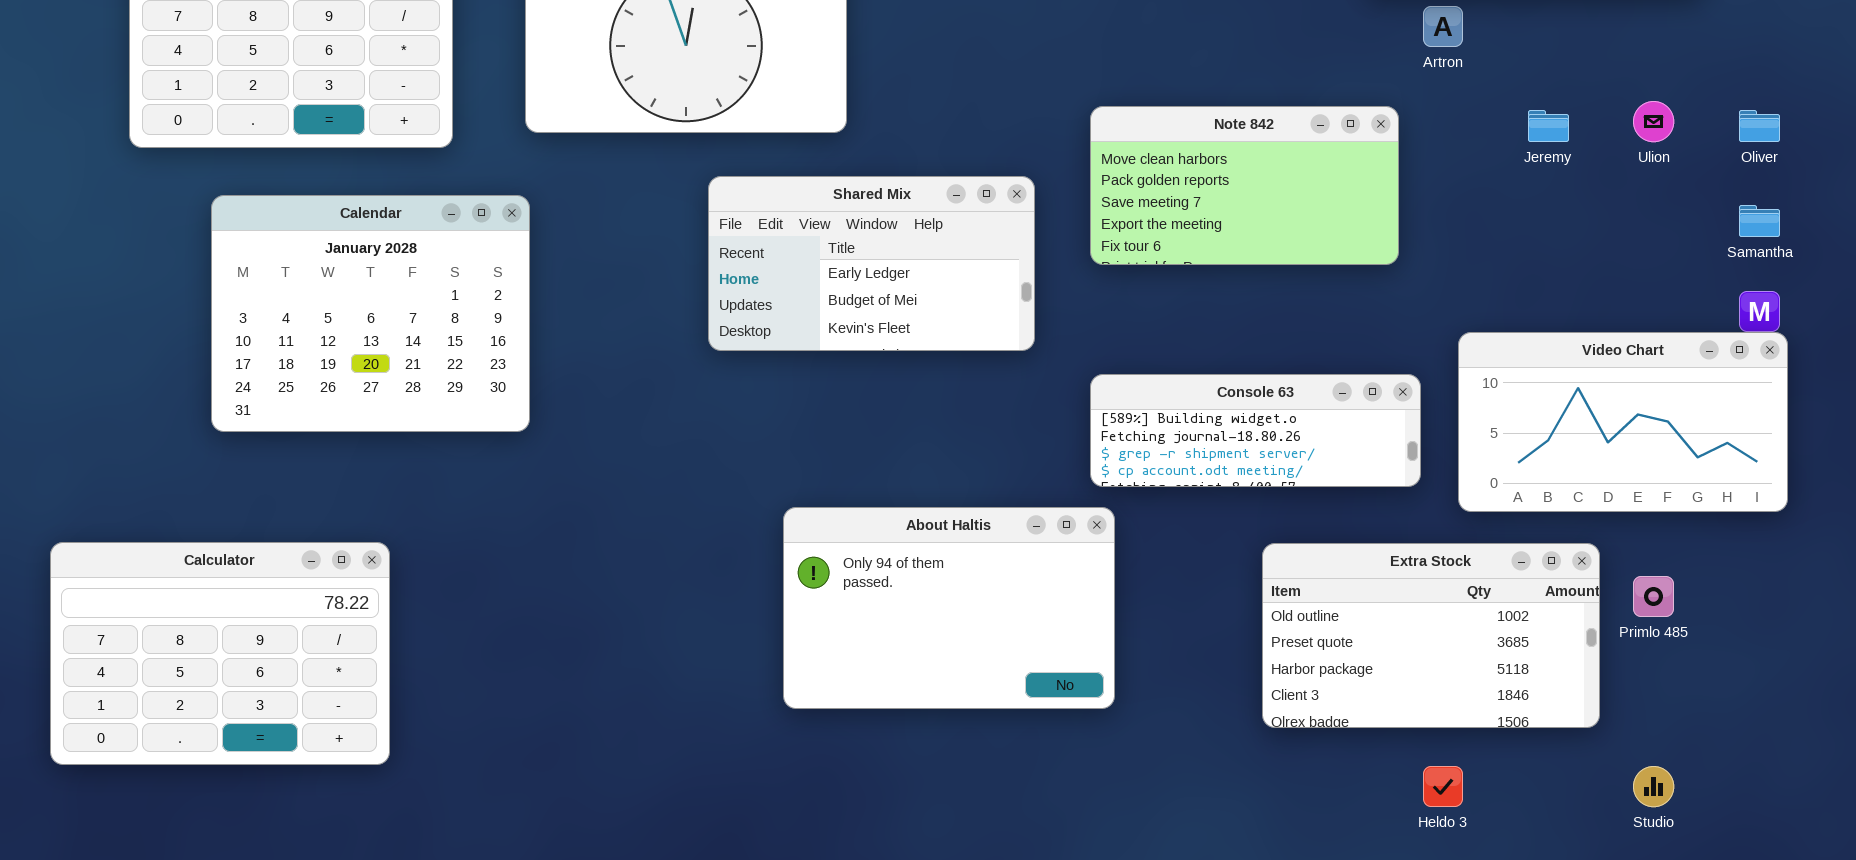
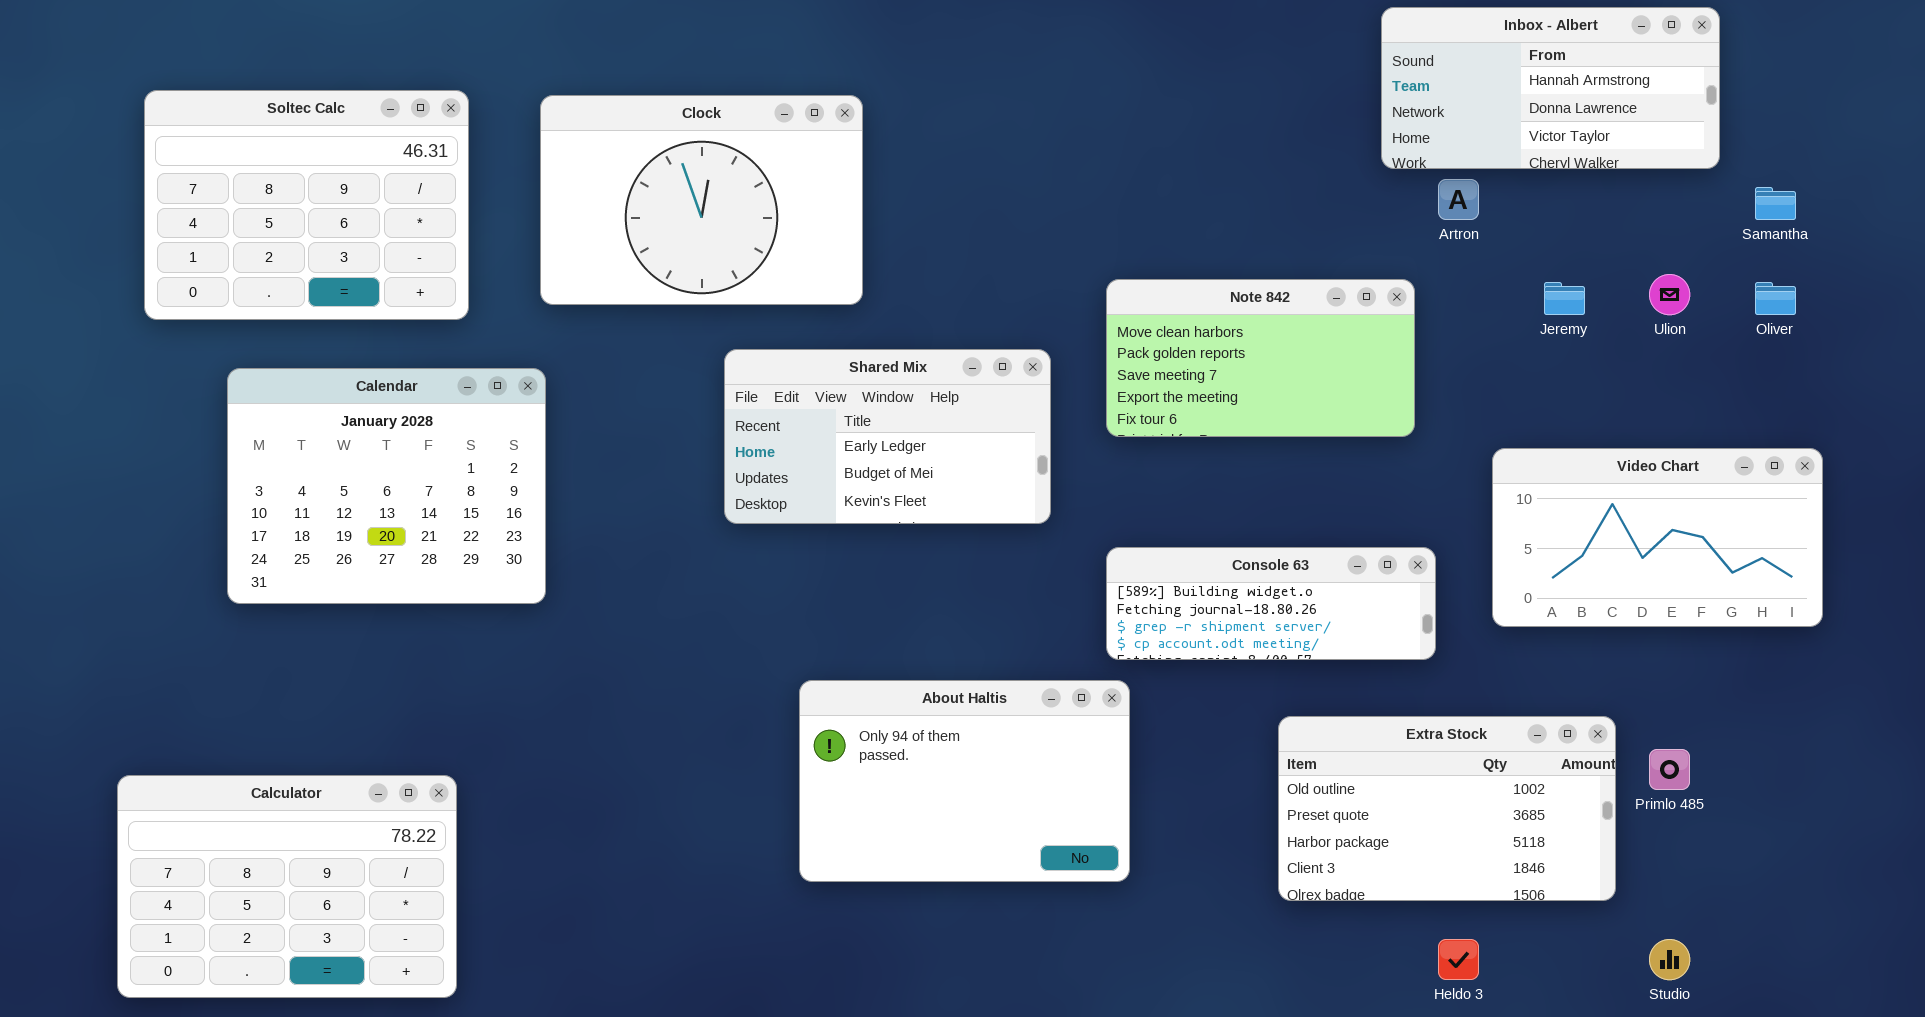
Samantha: [1739,205,1780,237] -> [1755,187,1796,220], moved
Video Chart: [1458,332,1788,512] -> [1492,448,1823,627], moved
Calculator: [50,542,390,765] -> [117,775,457,998], moved

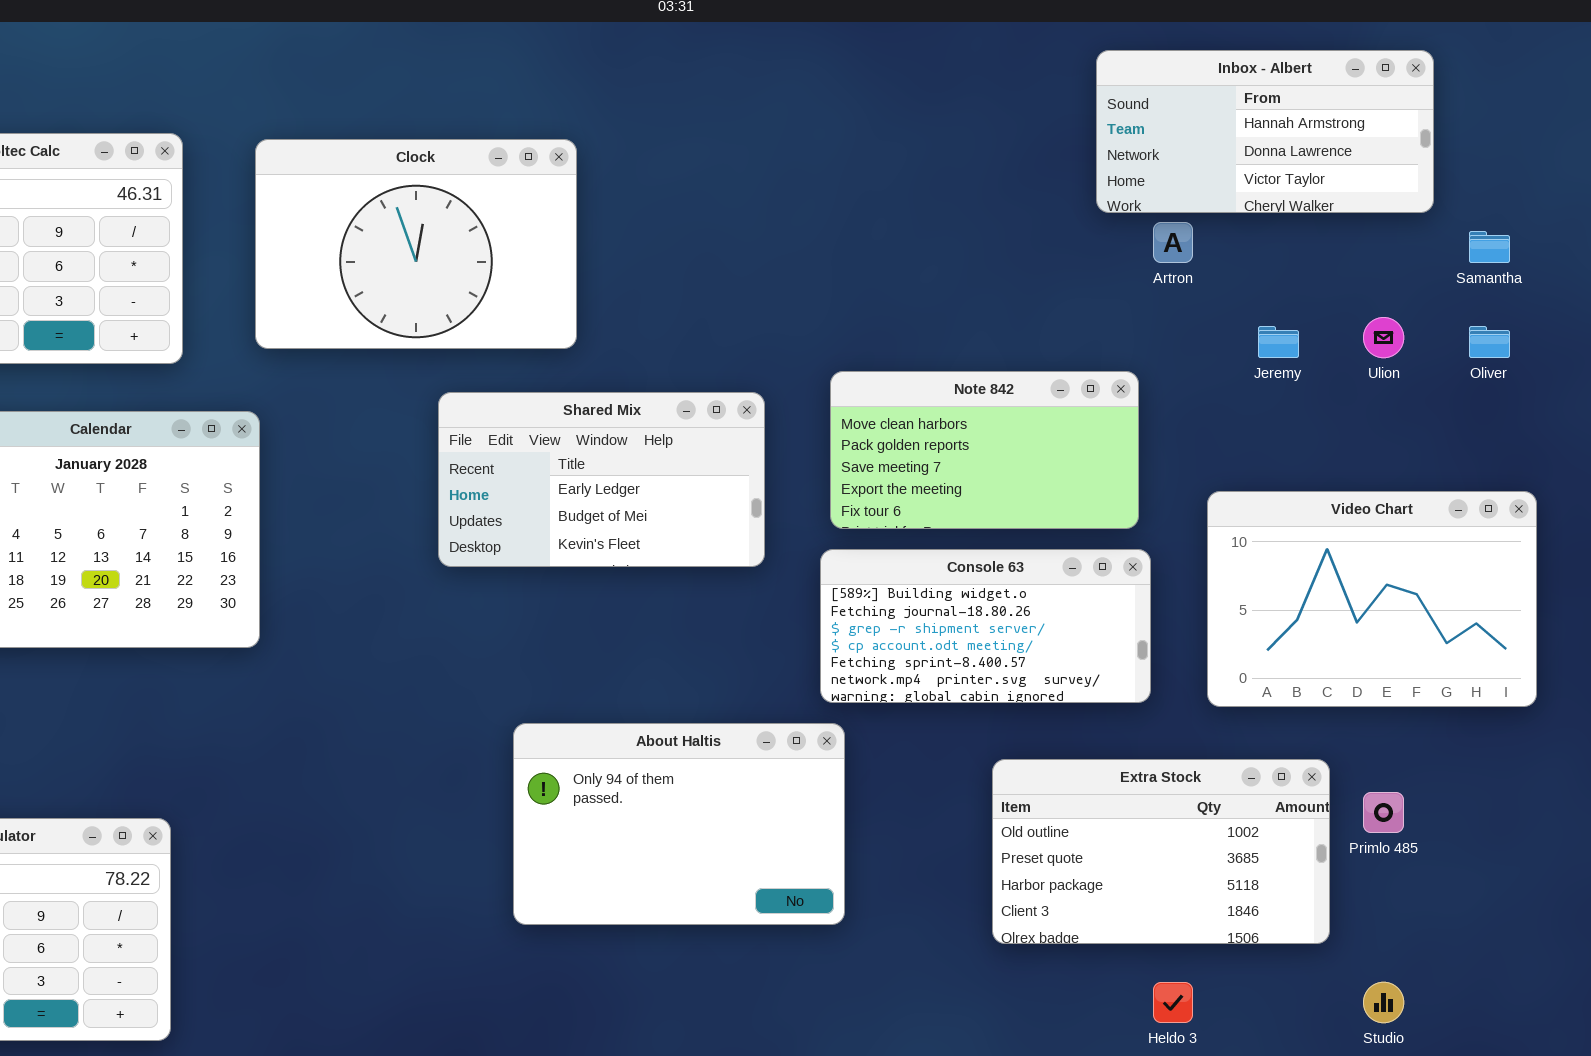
Note 842: [1106,279,1415,437] -> [830,371,1139,529], moved
Video Chart: [1492,448,1823,627] -> [1207,491,1537,707], resized
Console 63: [1106,547,1436,660] -> [820,549,1151,703], resized

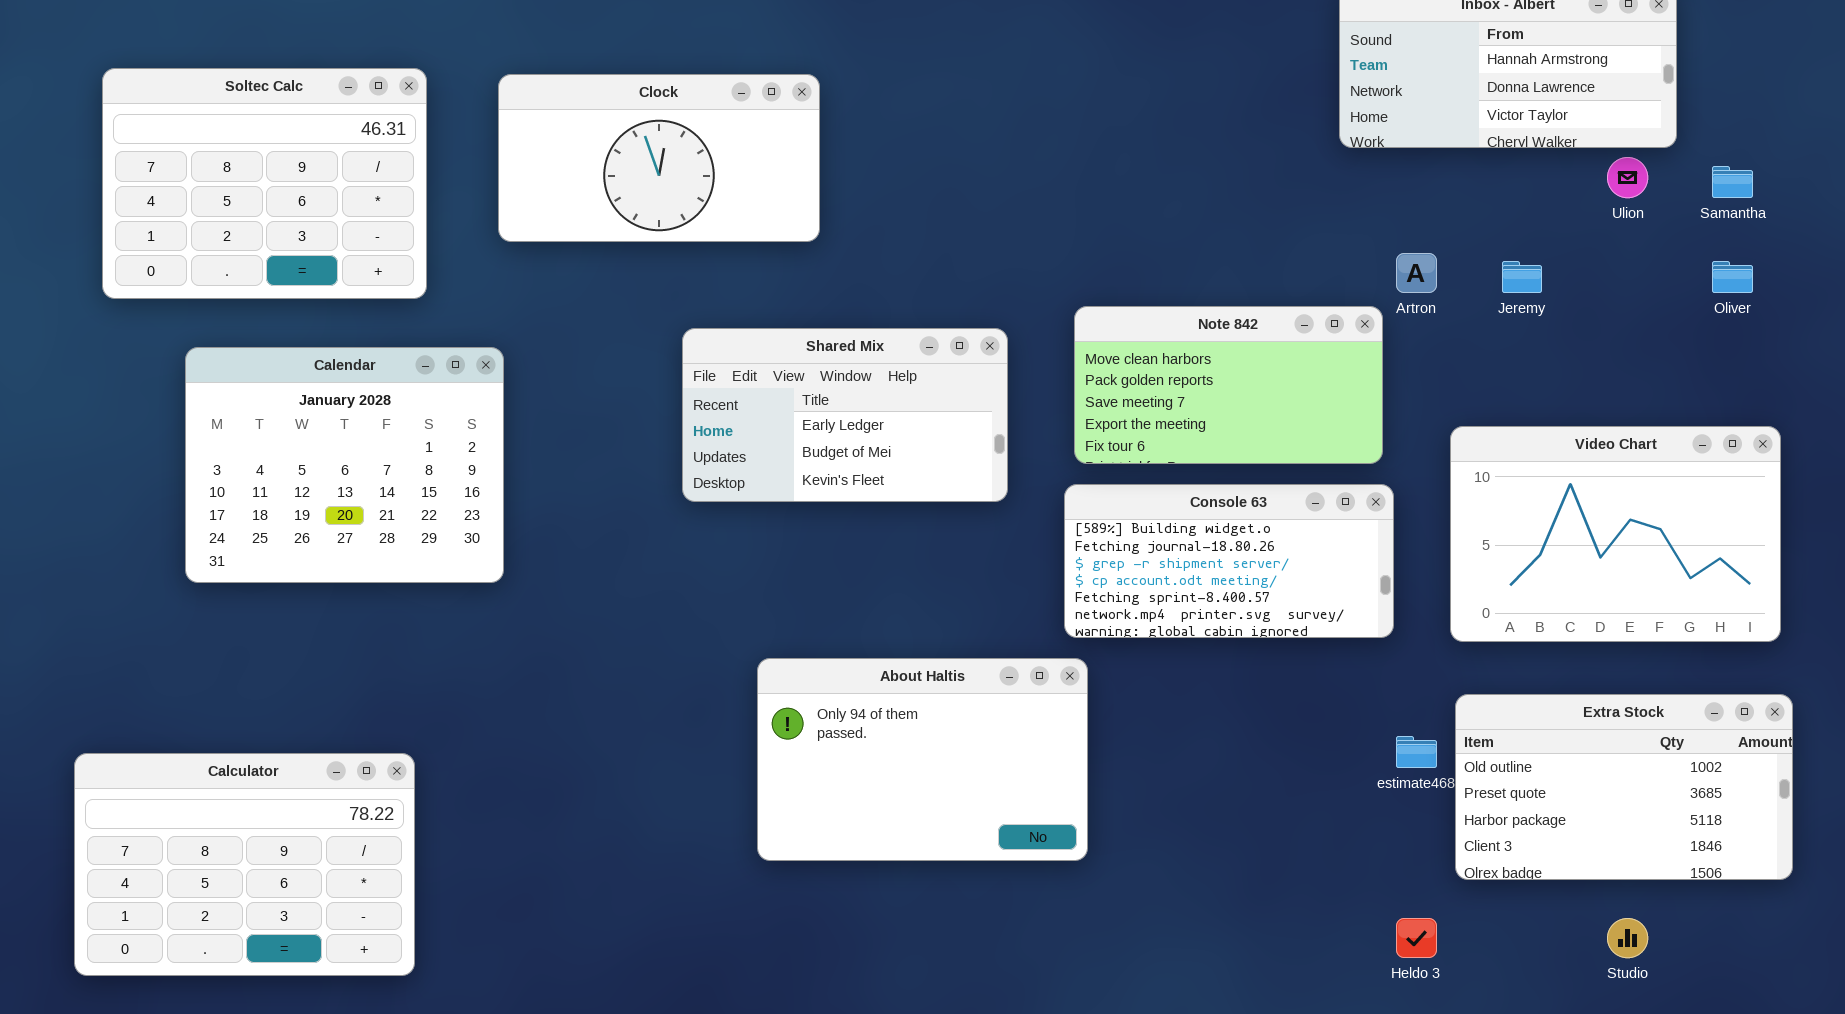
Clock: [255,139,577,349] -> [498,74,820,242], resized
Artron: [1153,222,1193,263] -> [1396,253,1437,293], moved
Ulion: [1363,317,1404,358] -> [1607,157,1648,198], moved
Extra Stock: [992,759,1330,944] -> [1455,694,1793,880], moved

